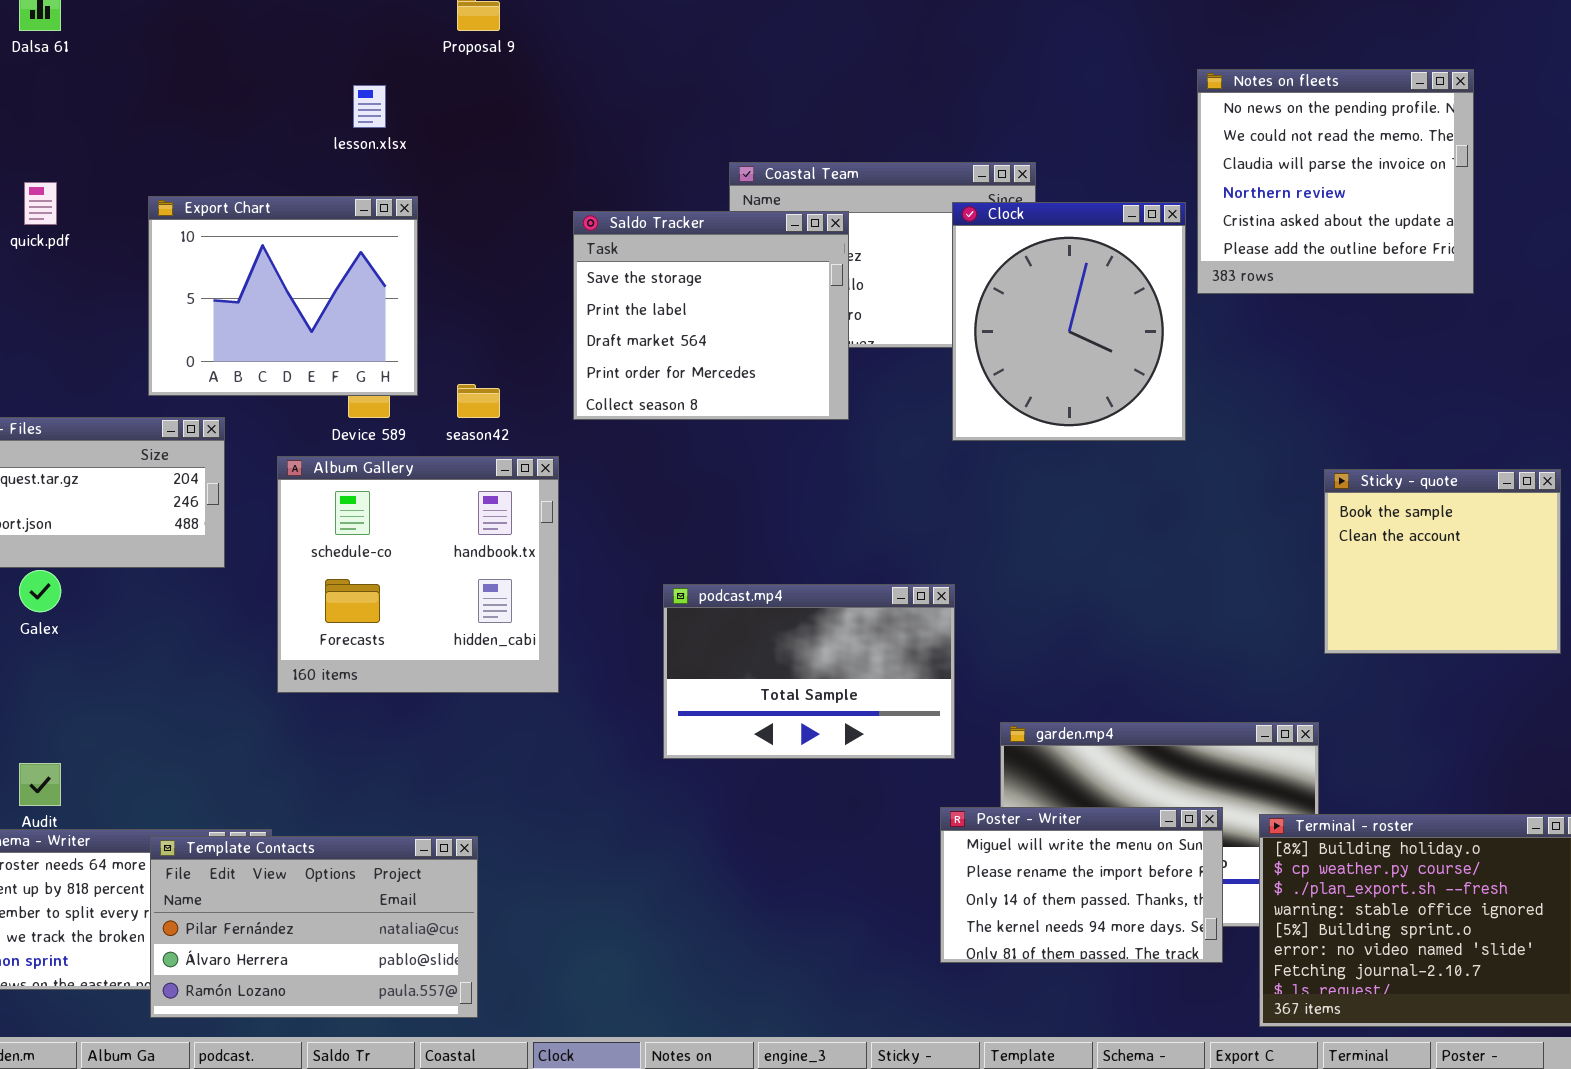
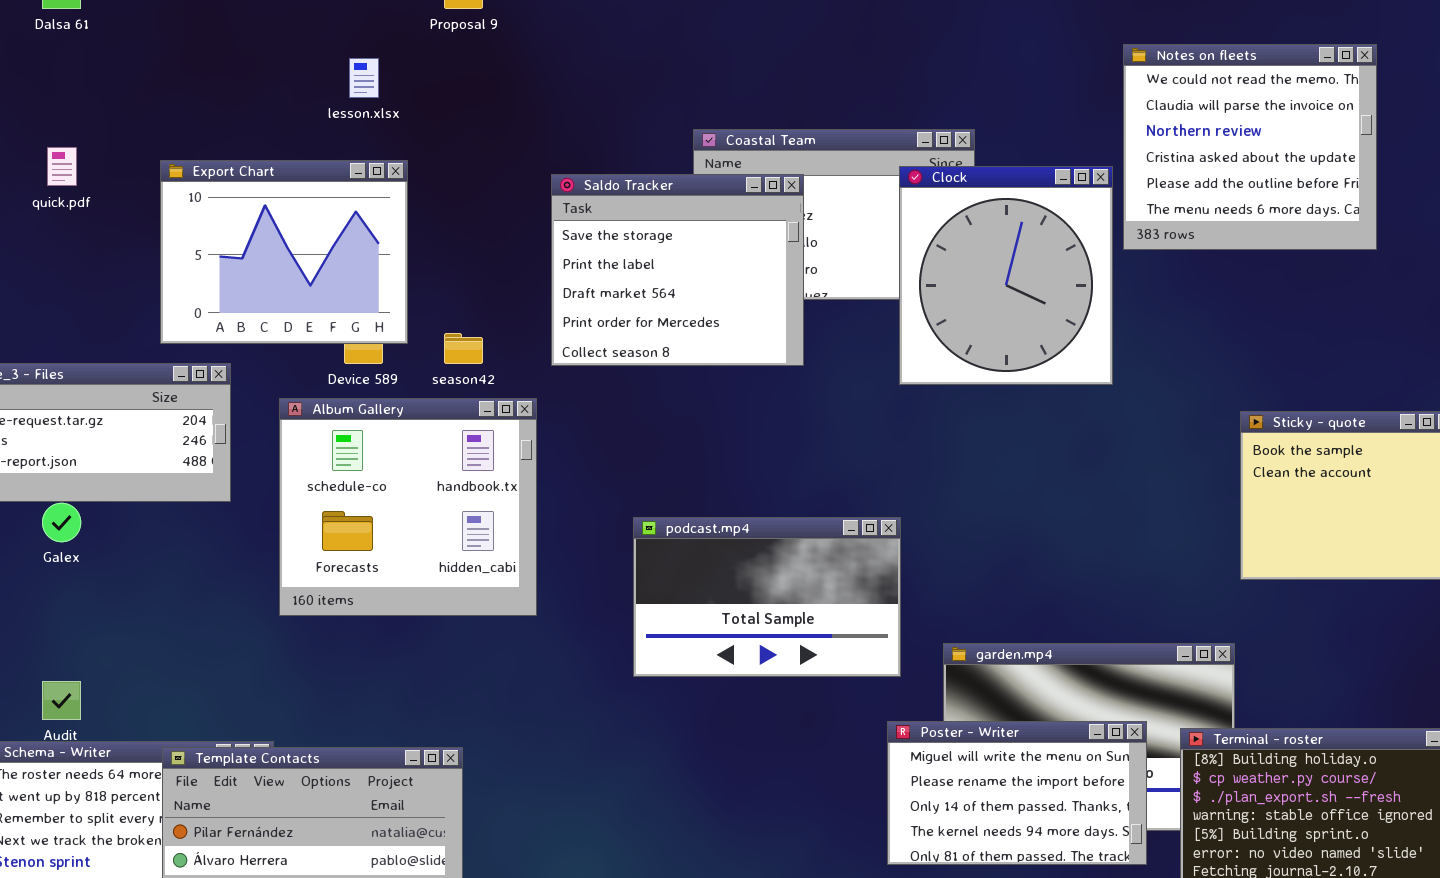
Notes on fleets: [1197,69,1474,294] -> [1123,44,1377,250], scrolled down 1 row

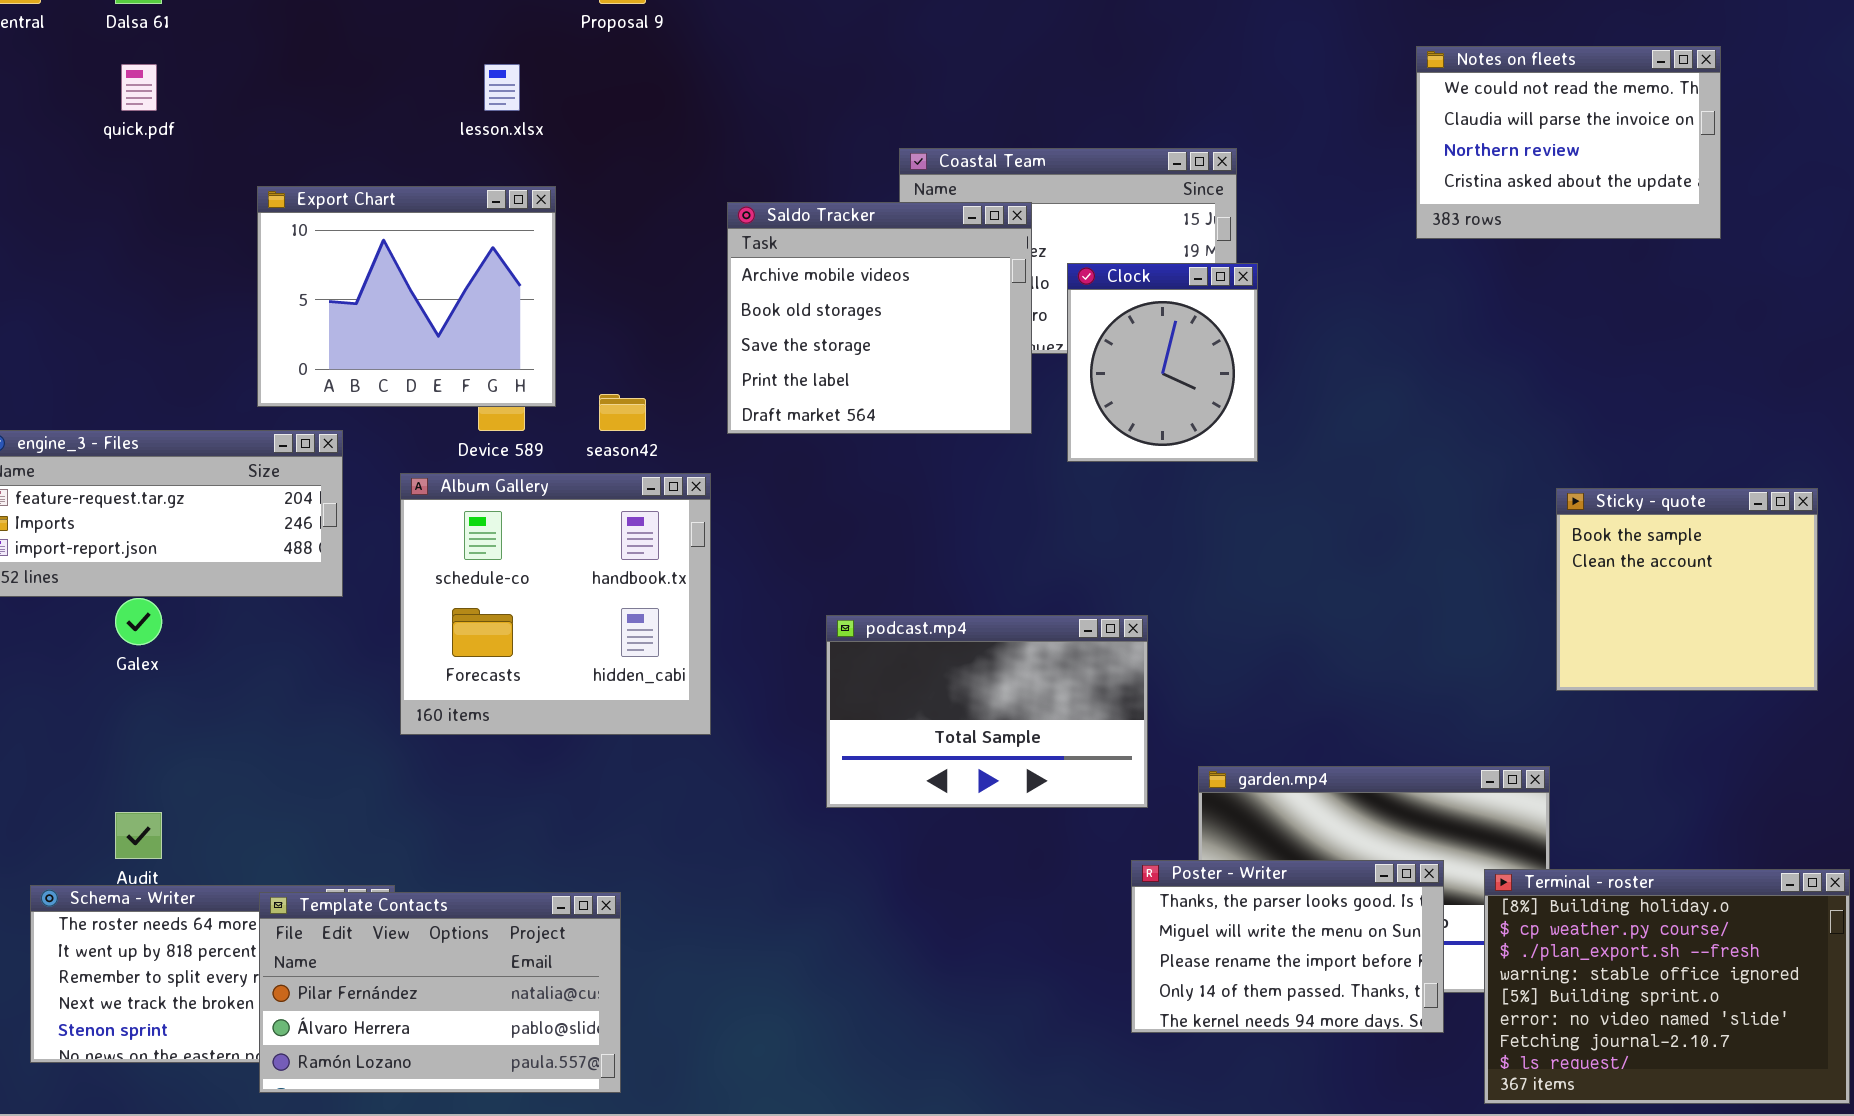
Notes on fleets: [1123,44,1377,250] -> [1416,46,1721,239], resized
quick.pdf: [47,147,77,186] -> [121,64,157,111], moved
Clock: [899,166,1113,385] -> [1067,263,1258,462], moved, resized
Saldo Tracker: [551,174,804,366] -> [727,202,1032,434], scrolled up 2 rows
Poster - Writer: [887,721,1147,865] -> [1131,860,1444,1033], scrolled up 1 row

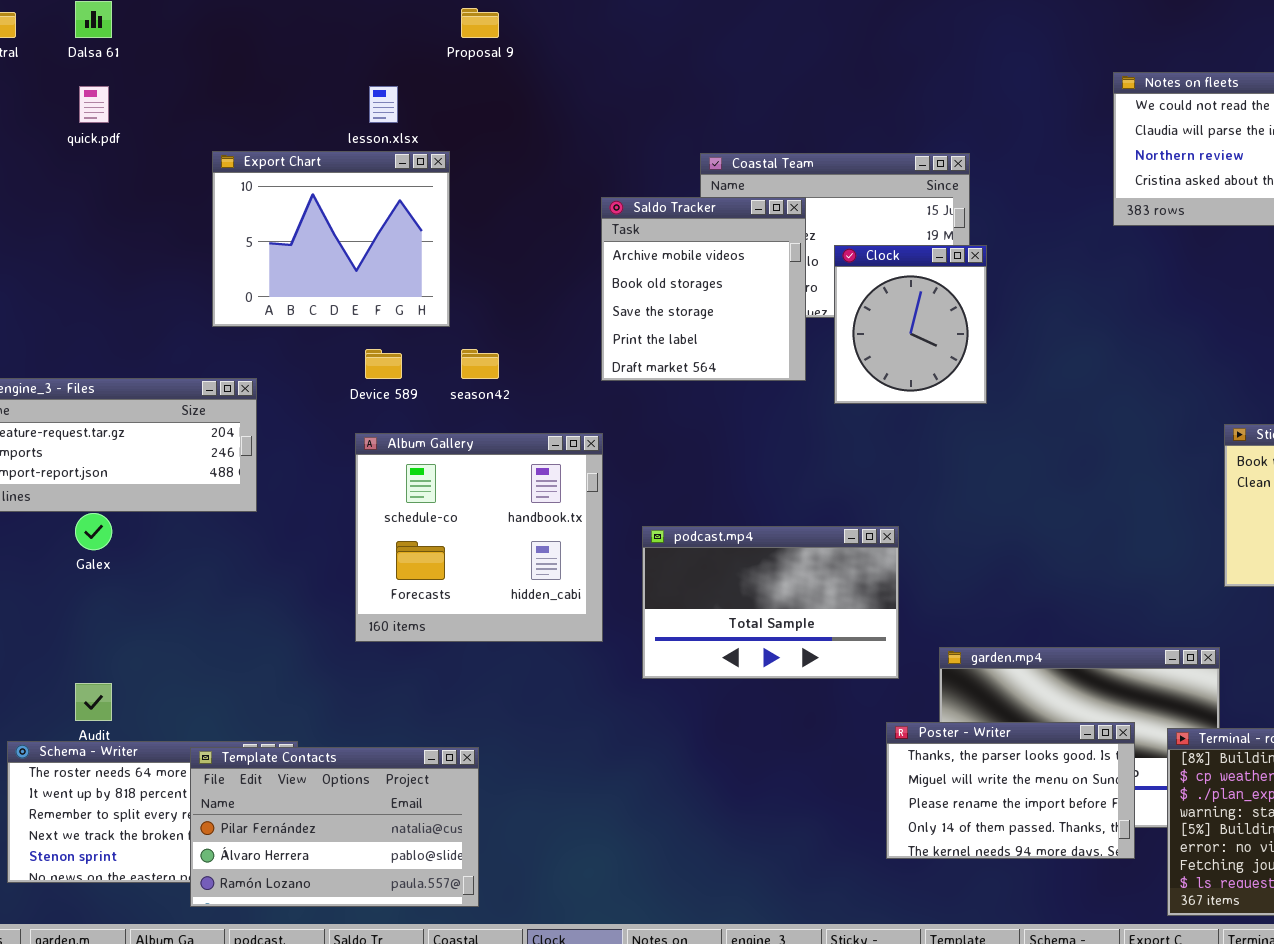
Export Chart: [257,186,556,407] -> [212,151,450,327], moved
Saldo Tracker: [727,202,1032,434] -> [601,197,806,381], resized
Album Gallery: [400,473,711,735] -> [355,433,603,642], moved

